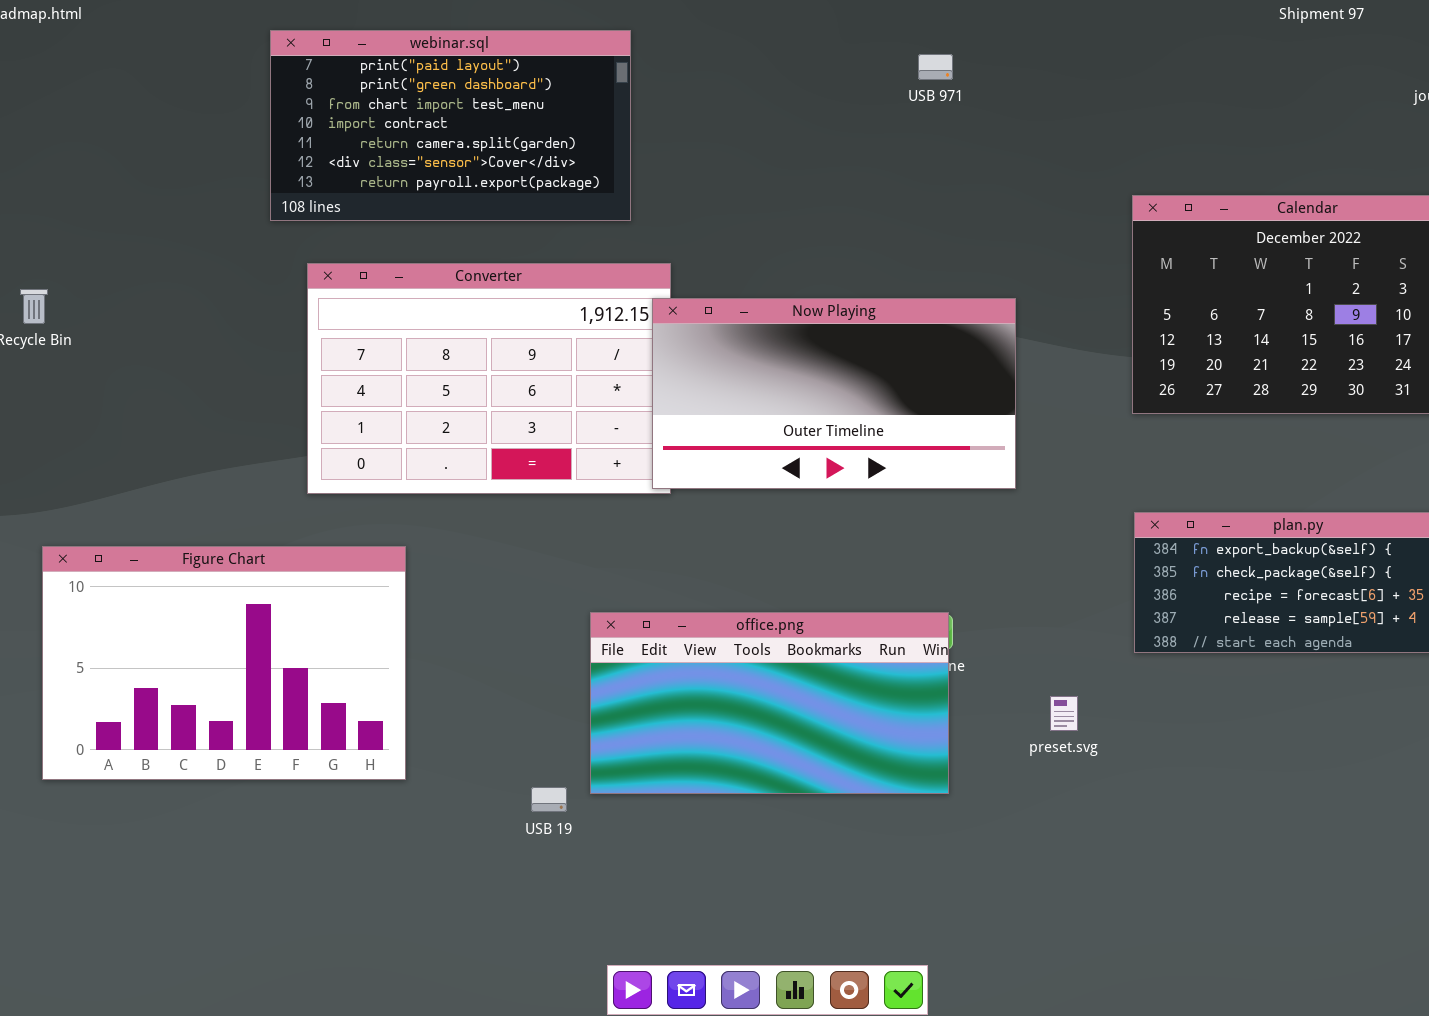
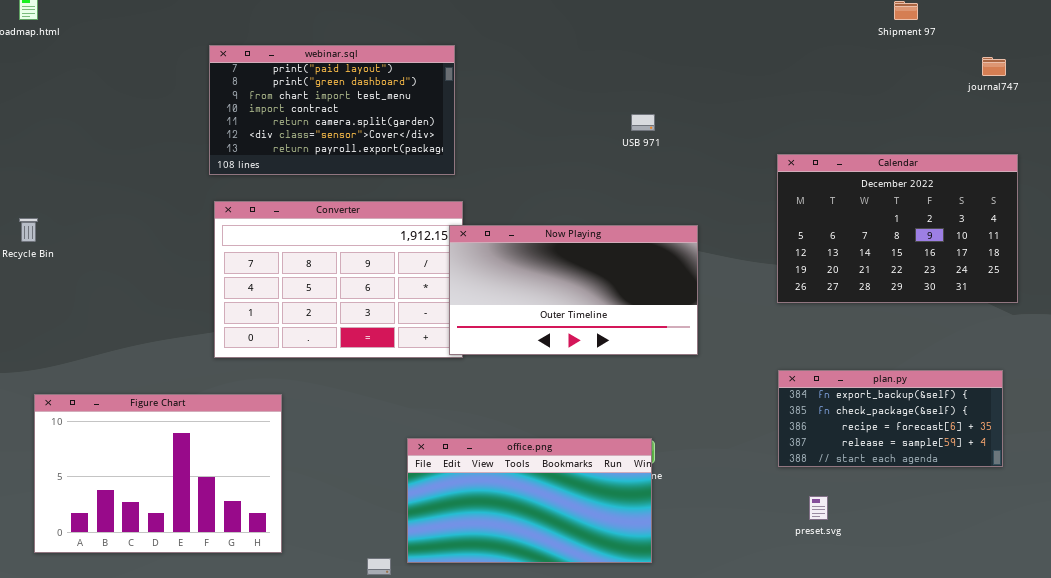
webinar.sql: [270,30,631,221] -> [209,45,455,175], moved
USB 971: [918,54,953,80] -> [631,114,655,131], moved
preset.svg: [1050,696,1078,731] -> [809,496,828,520], moved

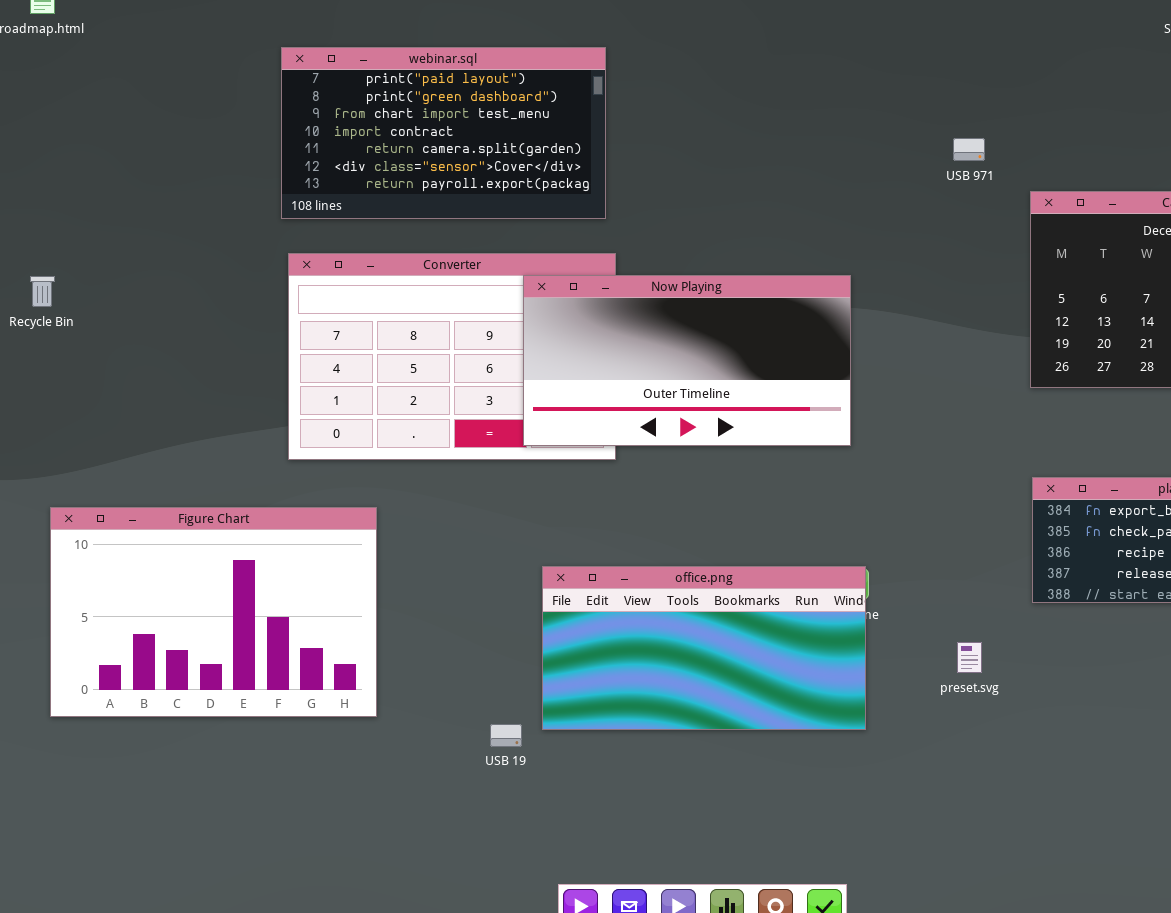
USB 971: [631,114,655,131] -> [953,138,985,161], moved
Now Playing: [449,225,698,355] -> [523,275,851,446], moved
preset.svg: [809,496,828,520] -> [957,642,982,673], moved

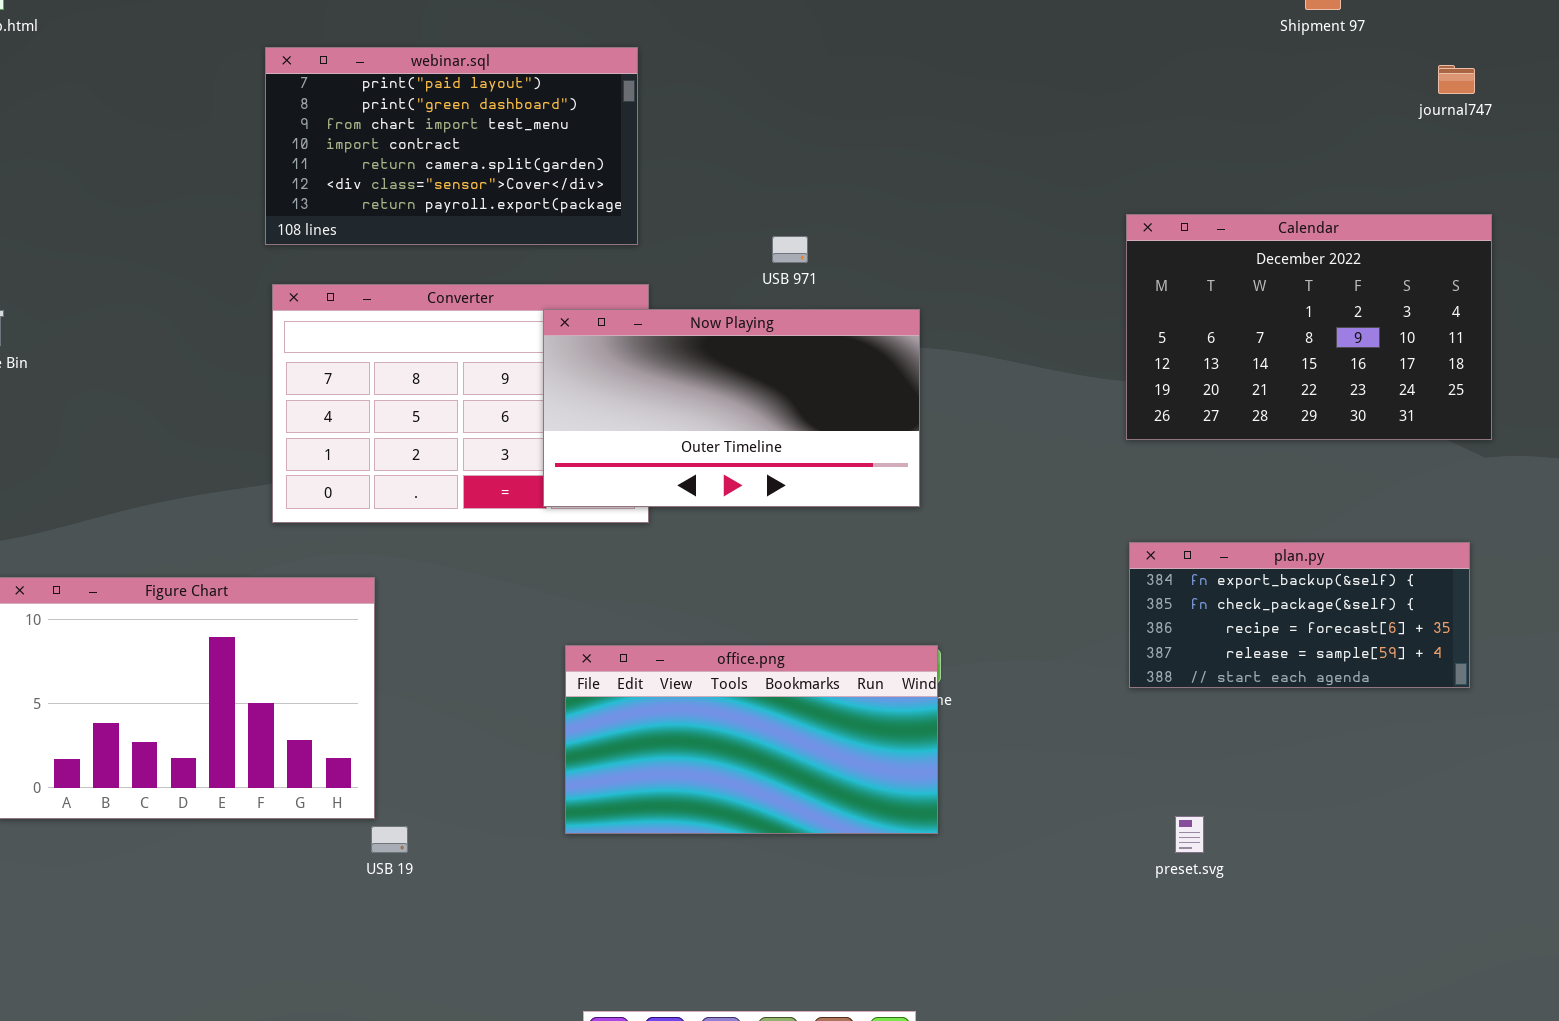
USB 971: [953,138,985,161] -> [772,236,808,263], moved
preset.svg: [957,642,982,673] -> [1175,816,1204,853], moved
USB 19: [490,724,522,747] -> [371,826,408,853], moved

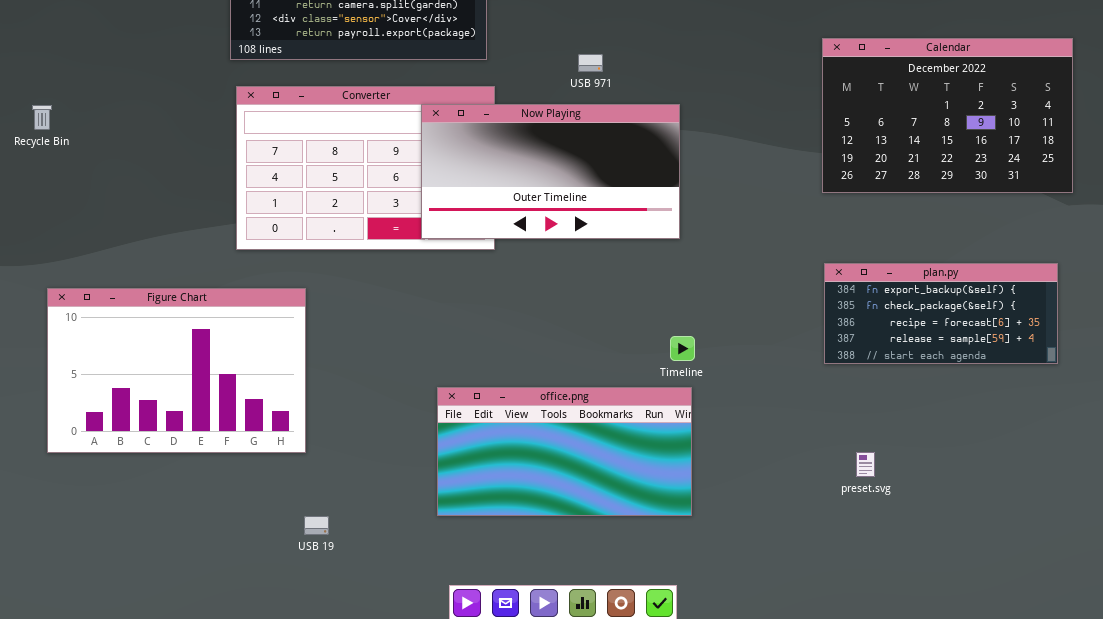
office.png: [565,645,938,834] -> [437,387,692,516], moved
USB 19: [371,826,408,853] -> [304,516,329,535], moved

